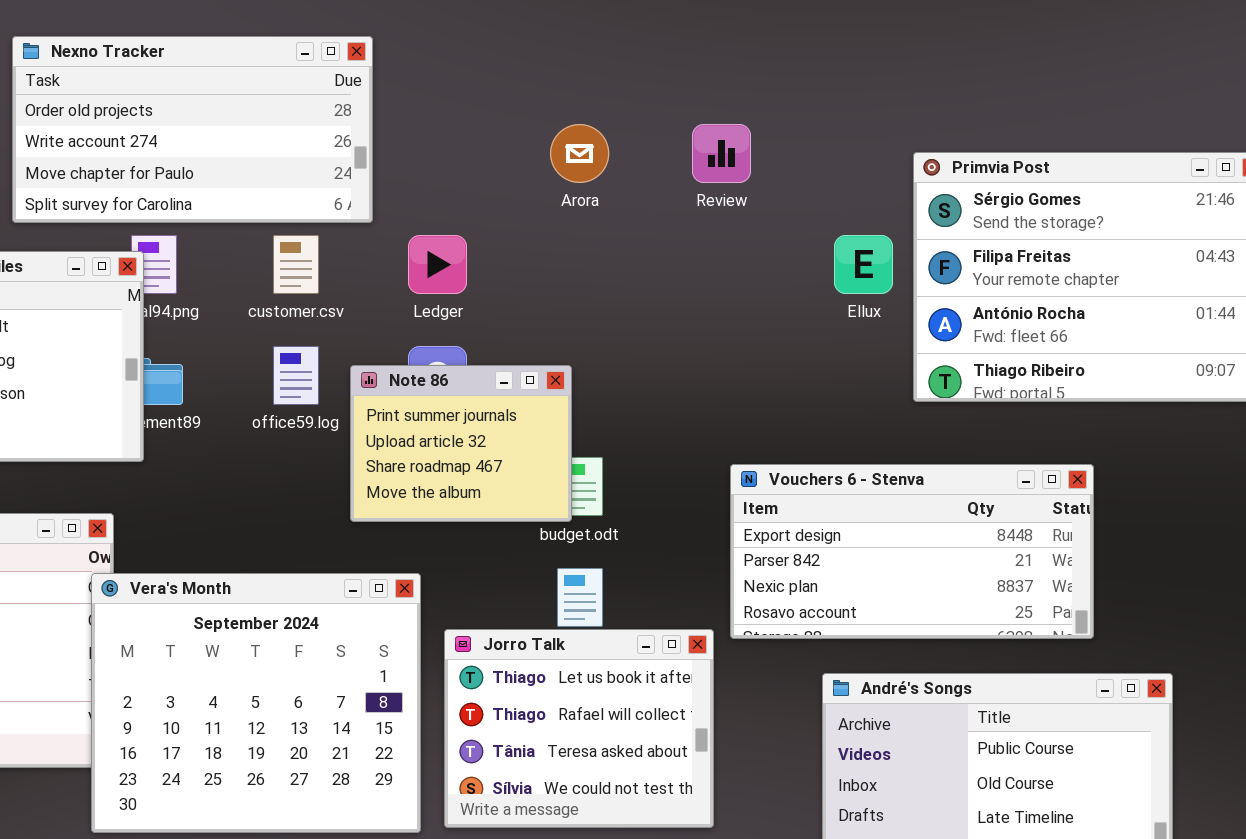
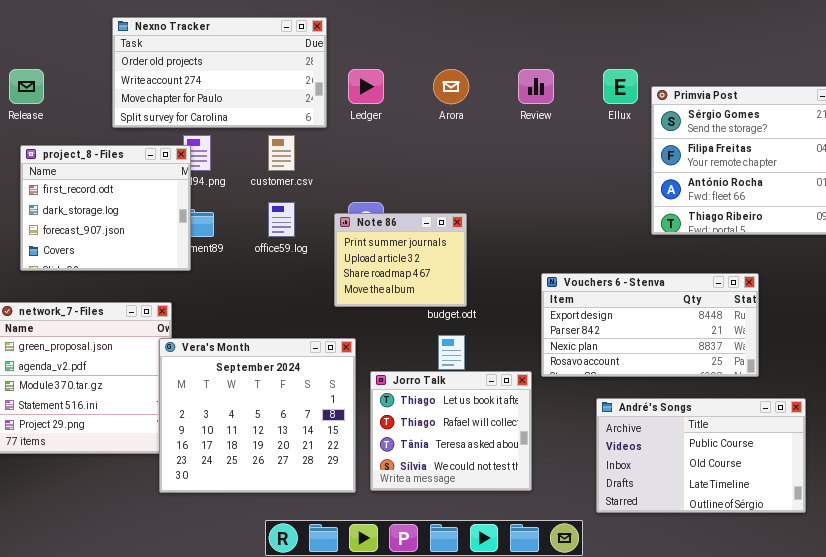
Ledger: [408,235,467,294] -> [348,69,384,104], moved
Ellux: [834,235,893,294] -> [603,69,638,104], moved
Note 86: [350,365,572,522] -> [334,213,467,307], moved

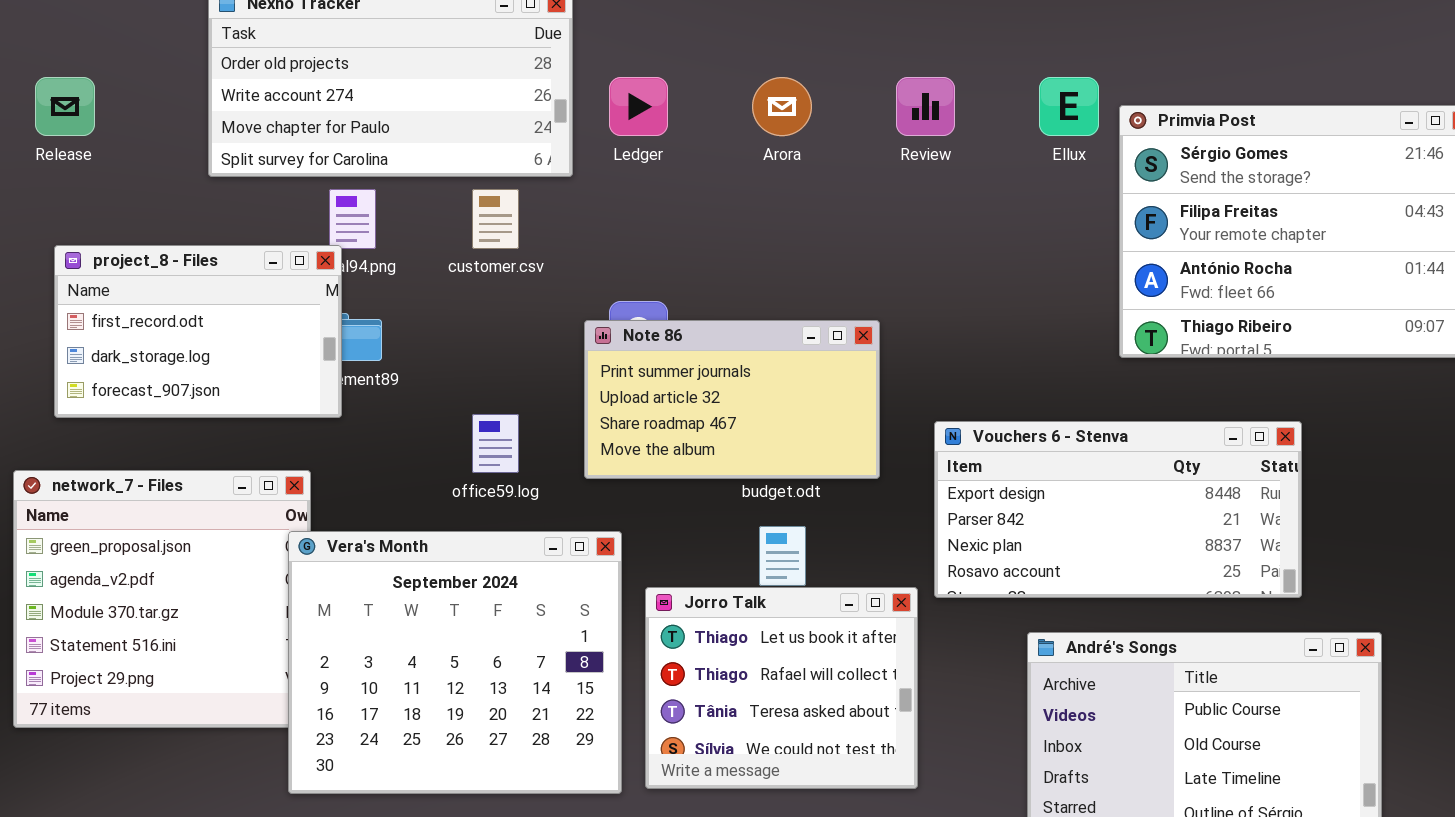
project_8 - Files: [20,145,191,271] -> [54,245,342,418], resized
office59.log: [268,202,295,237] -> [472,414,519,473], moved
Note 86: [334,213,467,307] -> [584,320,880,479], resized

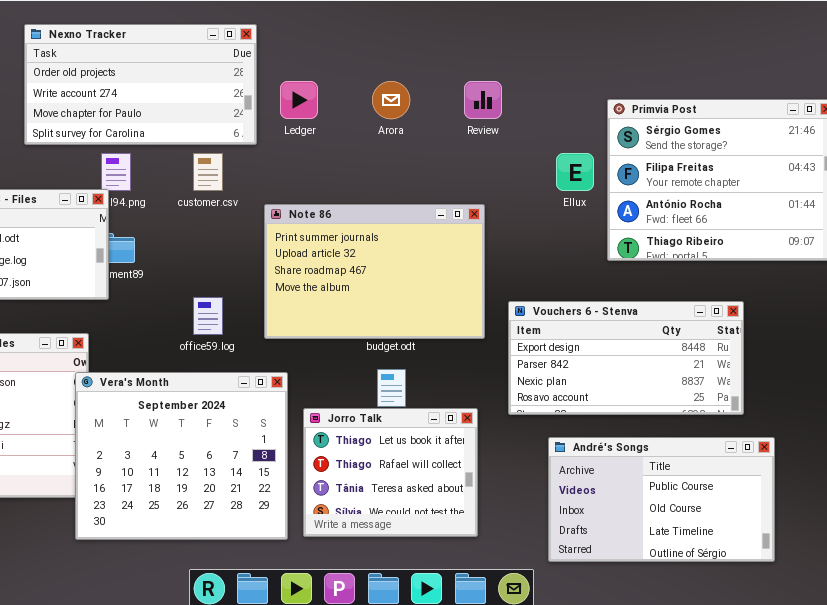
Ellux: [1039,77,1099,136] -> [556,153,594,191], moved
Note 86: [584,320,880,479] -> [264,204,485,339], resized
Vouchers 6 - Stenva: [934,421,1302,598] -> [508,301,744,415], moved

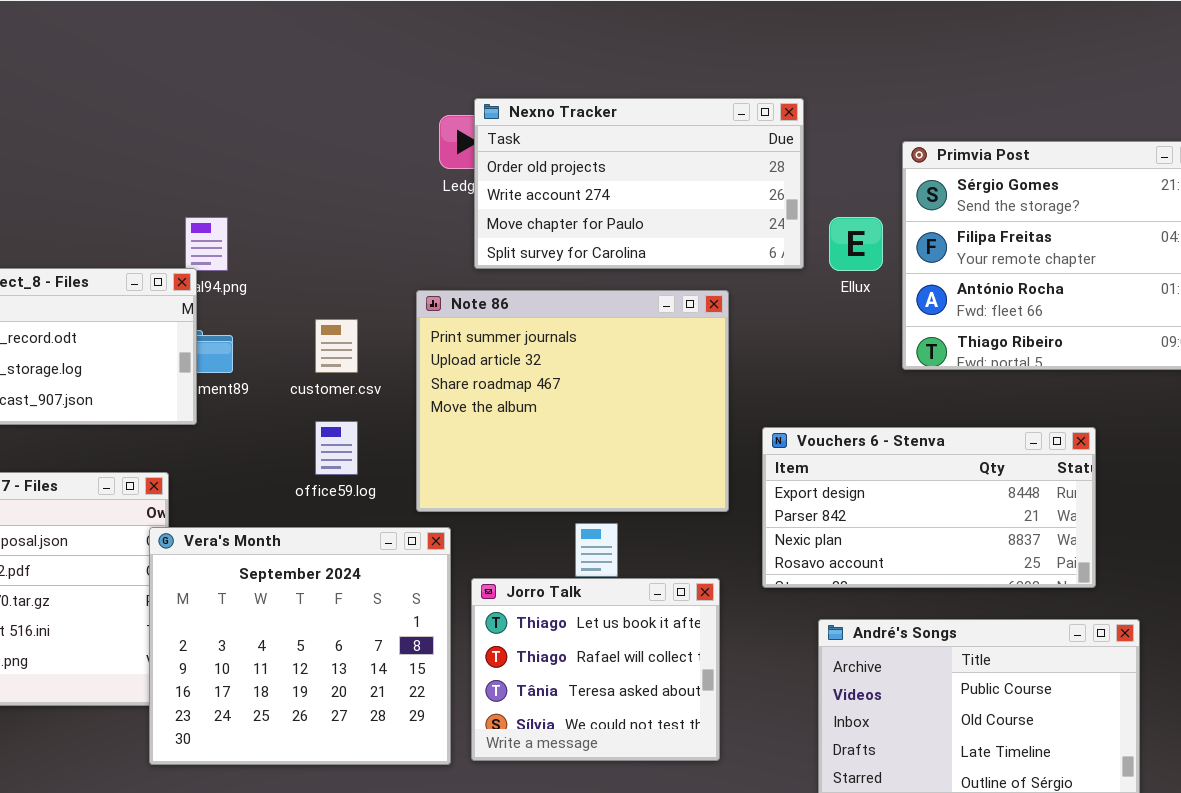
Nexno Tracker: [24,24,257,145] -> [474,98,804,269], moved
customer.csv: [193,153,223,191] -> [315,319,358,373], moved
Note 86: [264,204,485,339] -> [416,290,729,512], resized

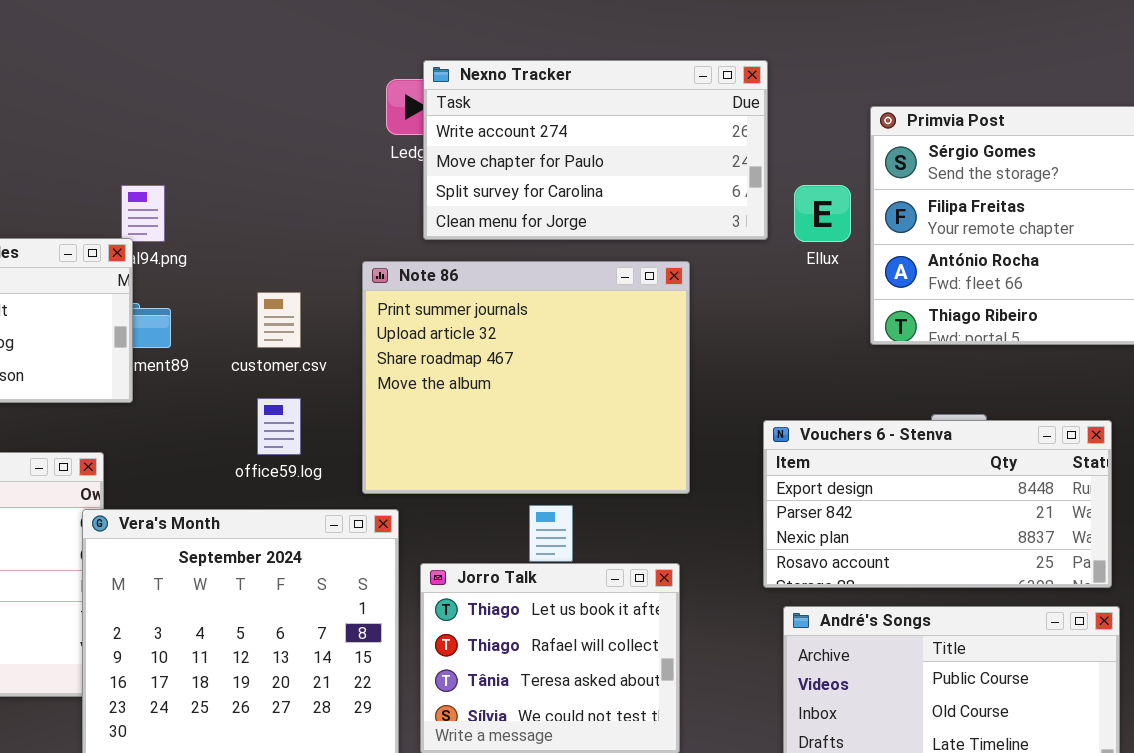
Nexno Tracker: [474,98,804,269] -> [423,60,768,240], scrolled down 1 row
Vouchers 6 - Stenva: [762,427,1096,588] -> [763,420,1112,588], moved

